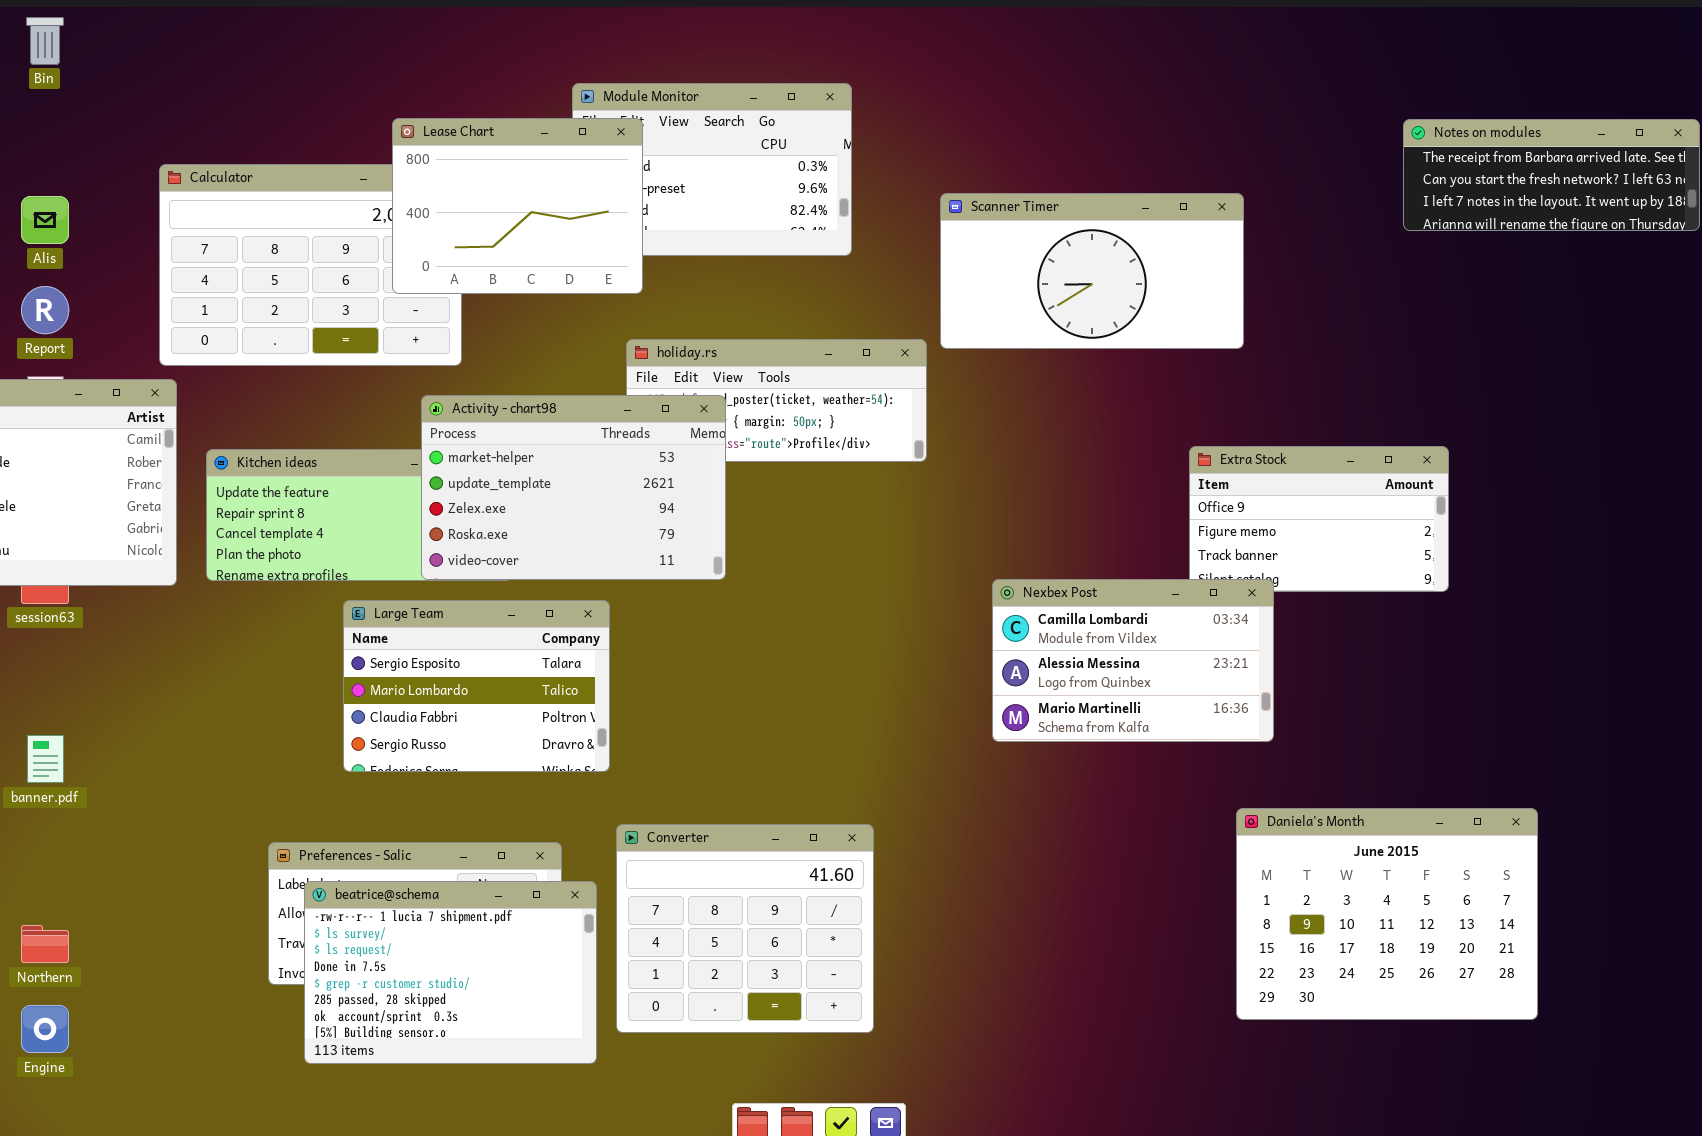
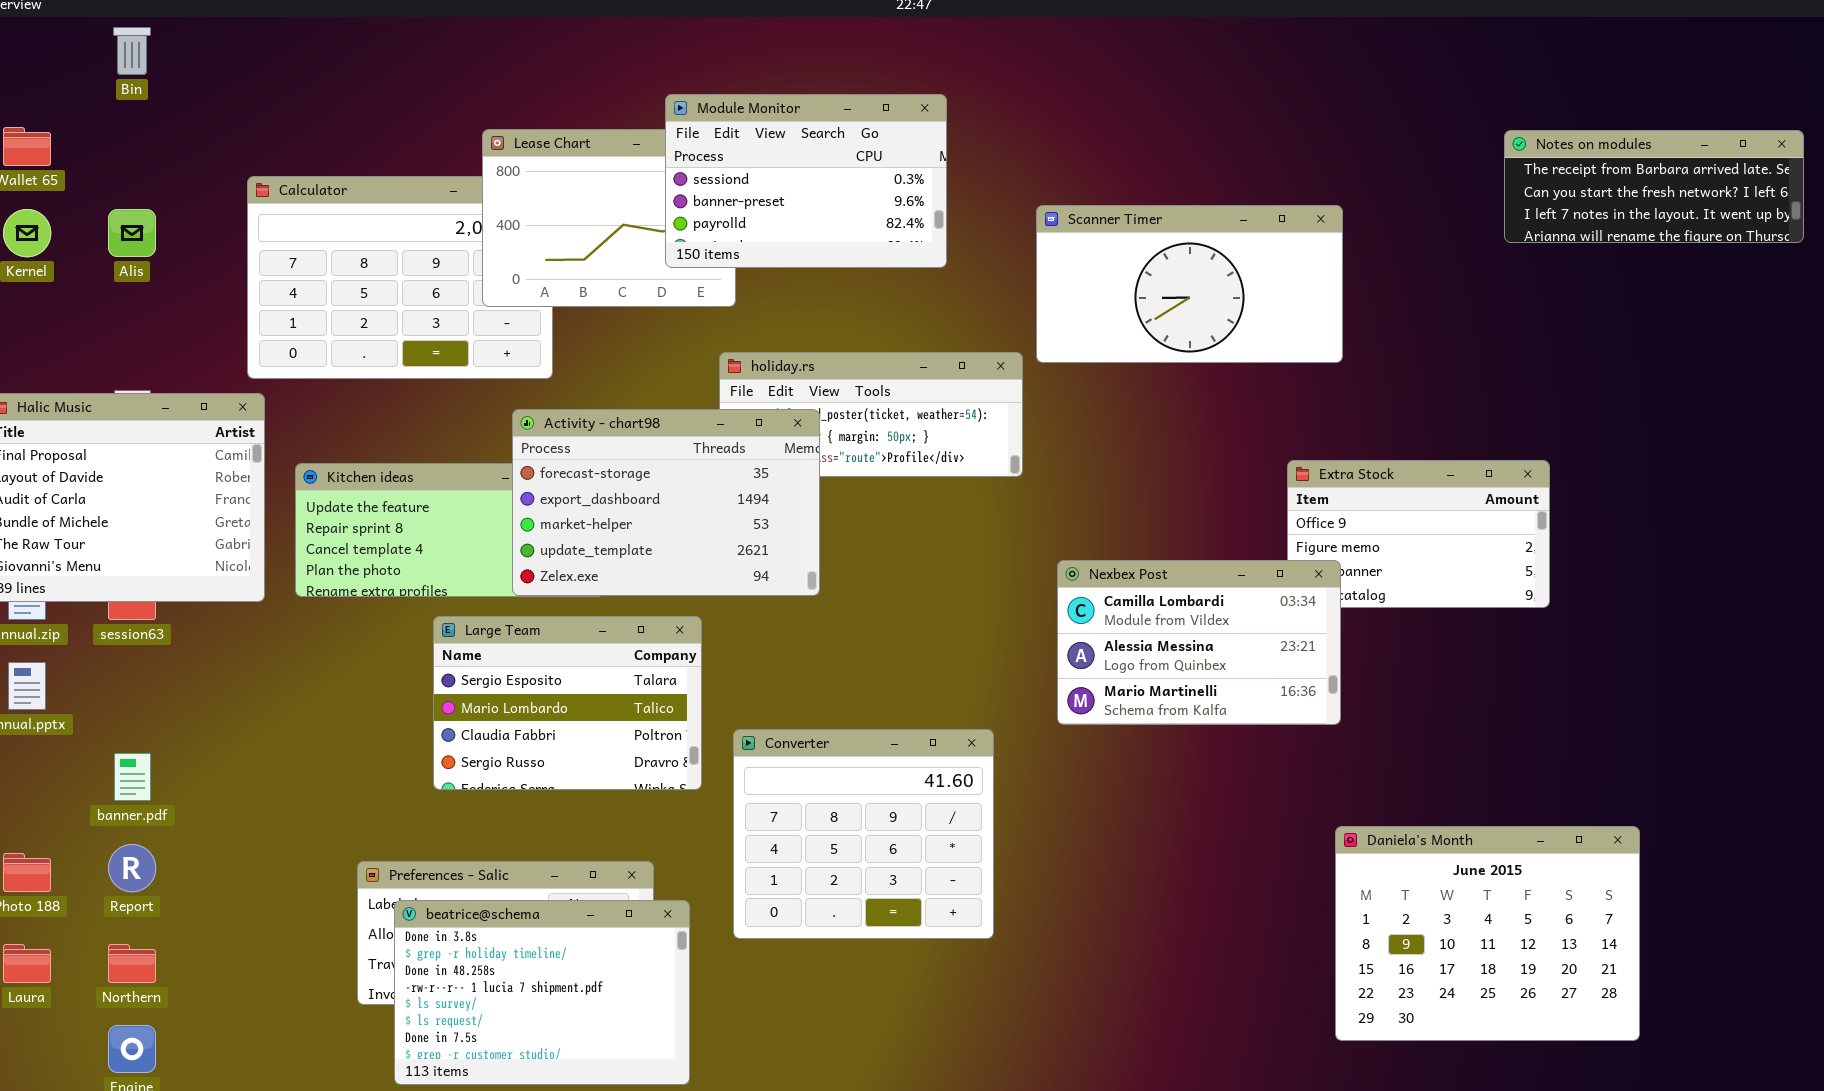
Module Monitor: [572,83,852,256] -> [665,94,947,268], raised
Report: [21,286,69,334] -> [108,844,156,892], moved
Activity - chart98: [421,395,726,580] -> [512,409,820,596], scrolled up 2 rows
Nexbex Post: [992,579,1274,742] -> [1057,560,1341,725], moved
Converter: [616,824,874,1033] -> [733,729,994,939], moved
beatrice@schema: [304,881,597,1064] -> [394,900,690,1085], scrolled up 3 rows

